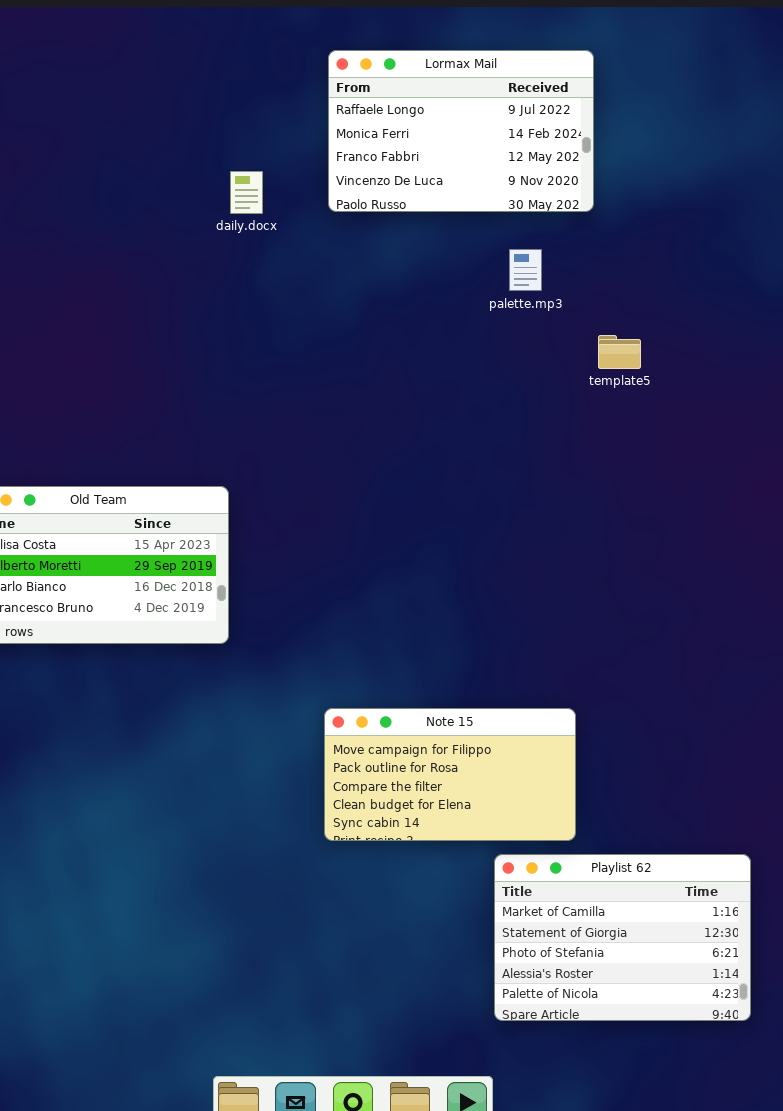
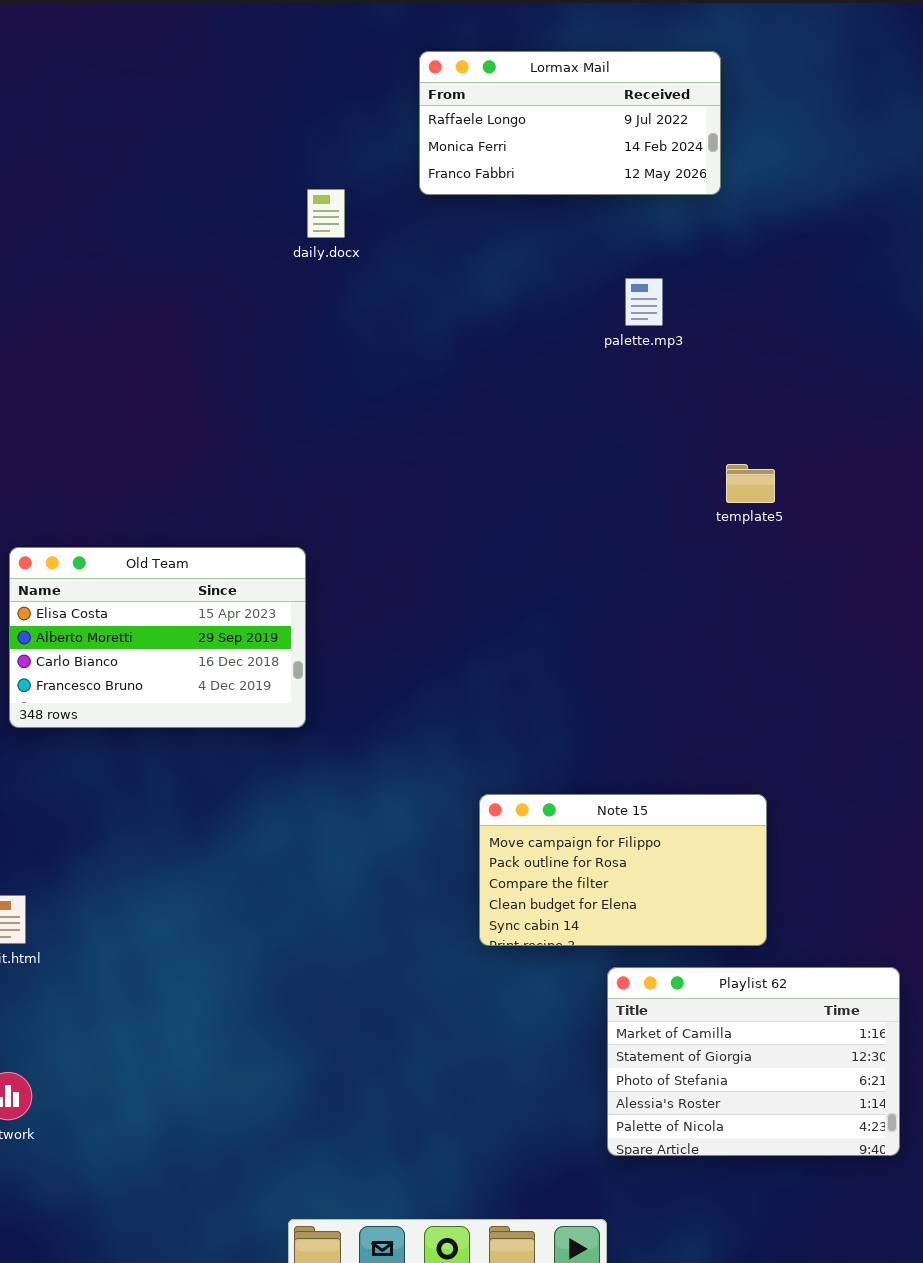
Lormax Mail: [328,50,594,212] -> [419,51,721,195], resized
template5: [598,335,641,369] -> [726,464,775,503], moved
Note 15: [324,708,576,841] -> [479,794,767,946], moved

